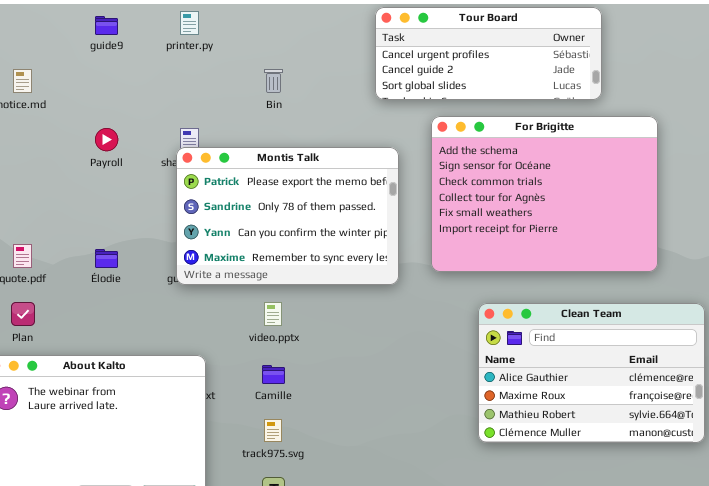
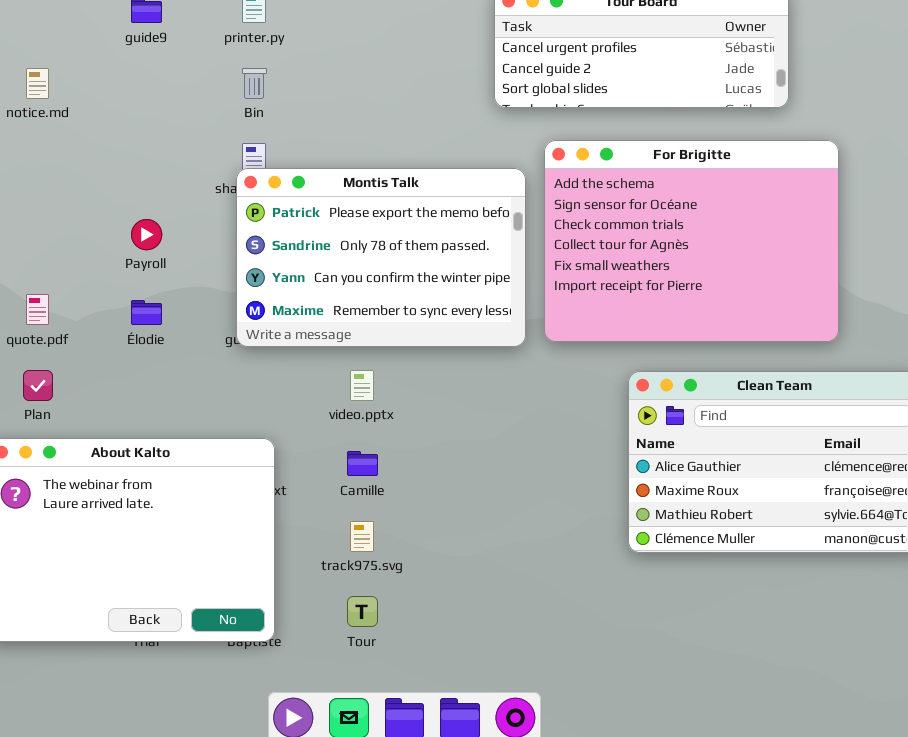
Bin: [264,69,283,93] -> [242,68,267,99], moved
For Brigitte: [431,116,658,272] -> [544,140,839,342], moved
Payroll: [95,128,118,151] -> [131,219,162,250], moved

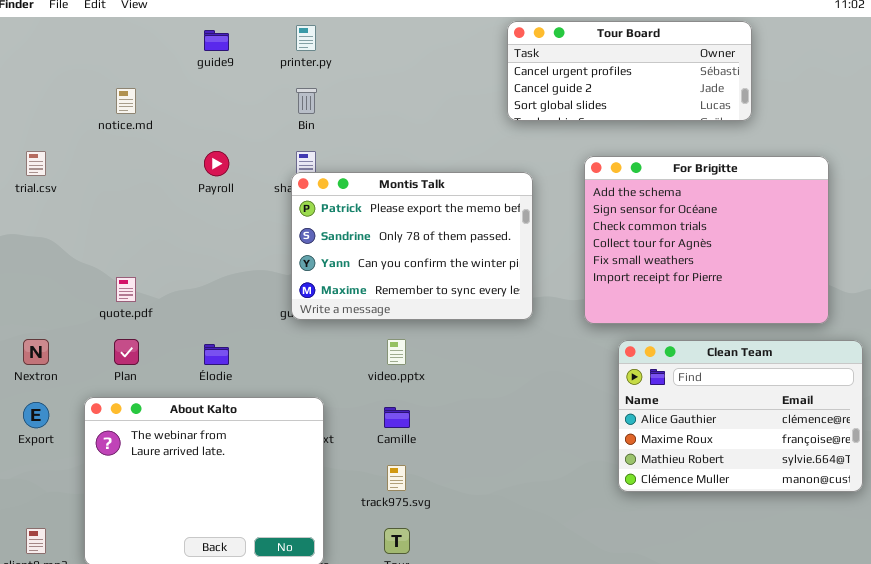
For Brigitte: [544,140,839,342] -> [584,156,829,324], moved
Payroll: [131,219,162,250] -> [204,151,229,176], moved
Élodie: [131,300,162,325] -> [204,344,229,365], moved

